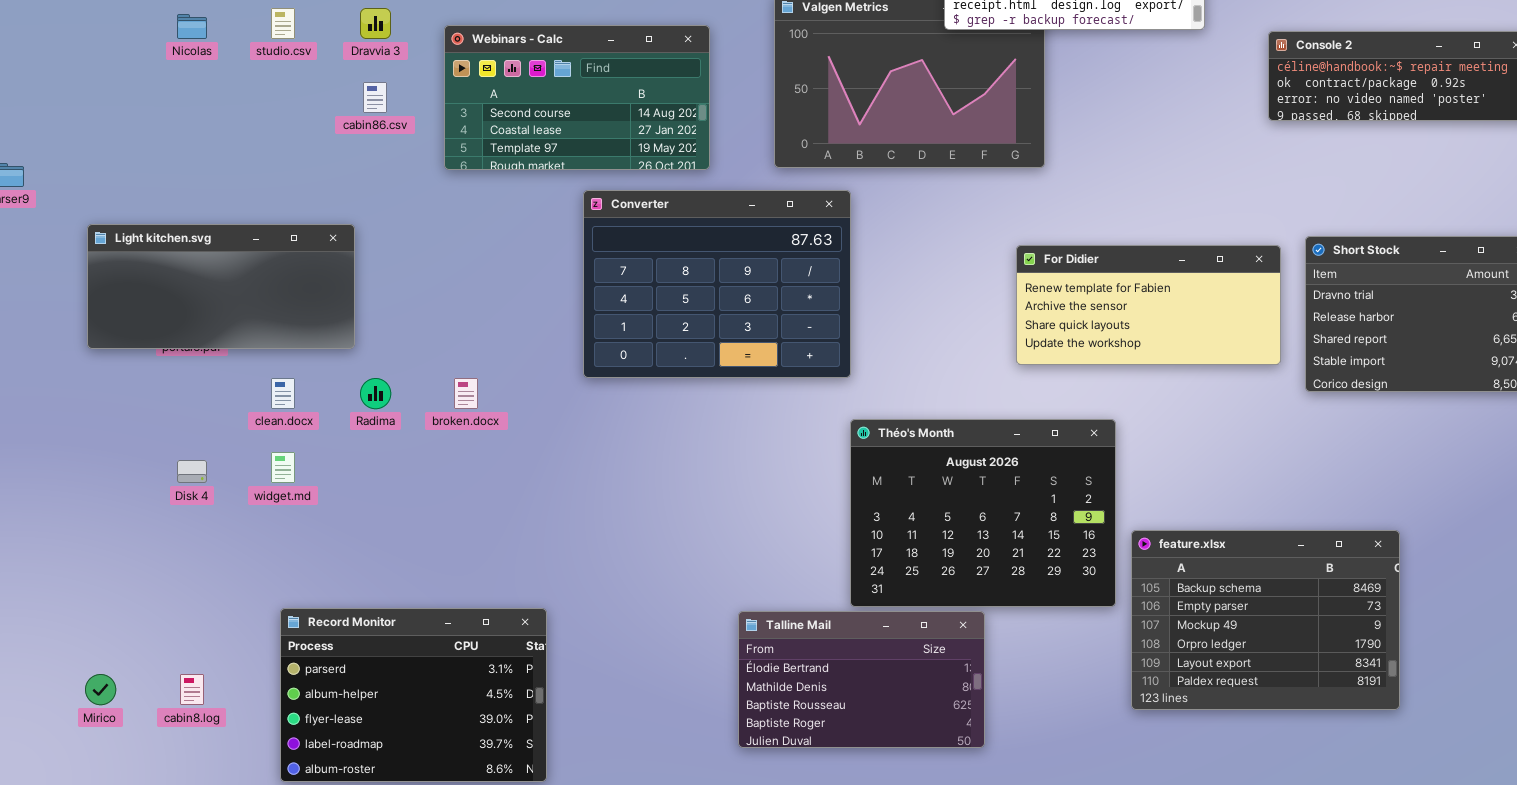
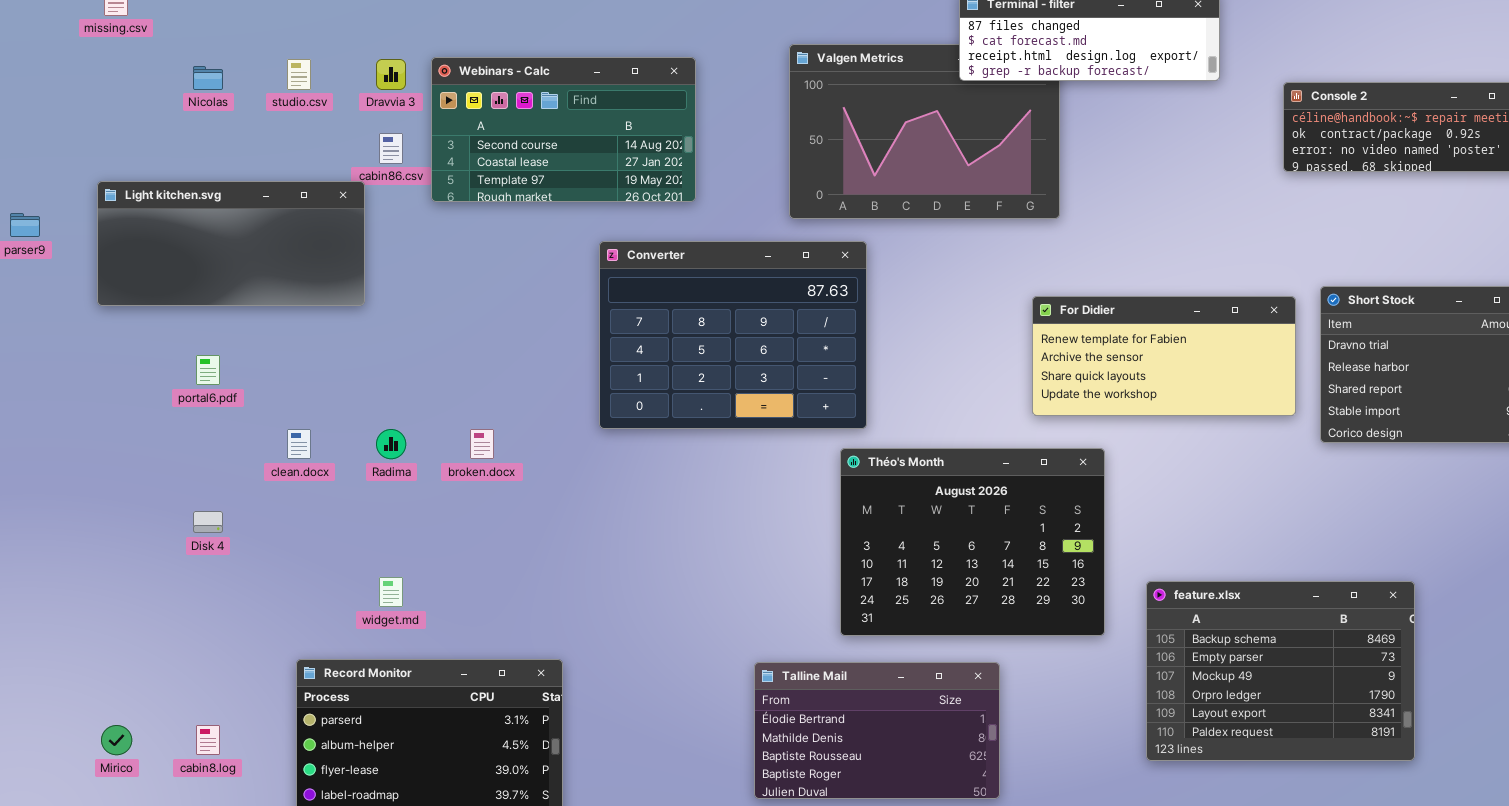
Webinars - Calc: [444,25,710,170] -> [431,57,696,202], moved
Light kitchen.svg: [87,224,355,349] -> [97,181,365,306], moved
Théo's Month: [850,419,1116,607] -> [840,448,1105,636], moved
widget.md: [271,452,295,483] -> [379,577,403,607], moved

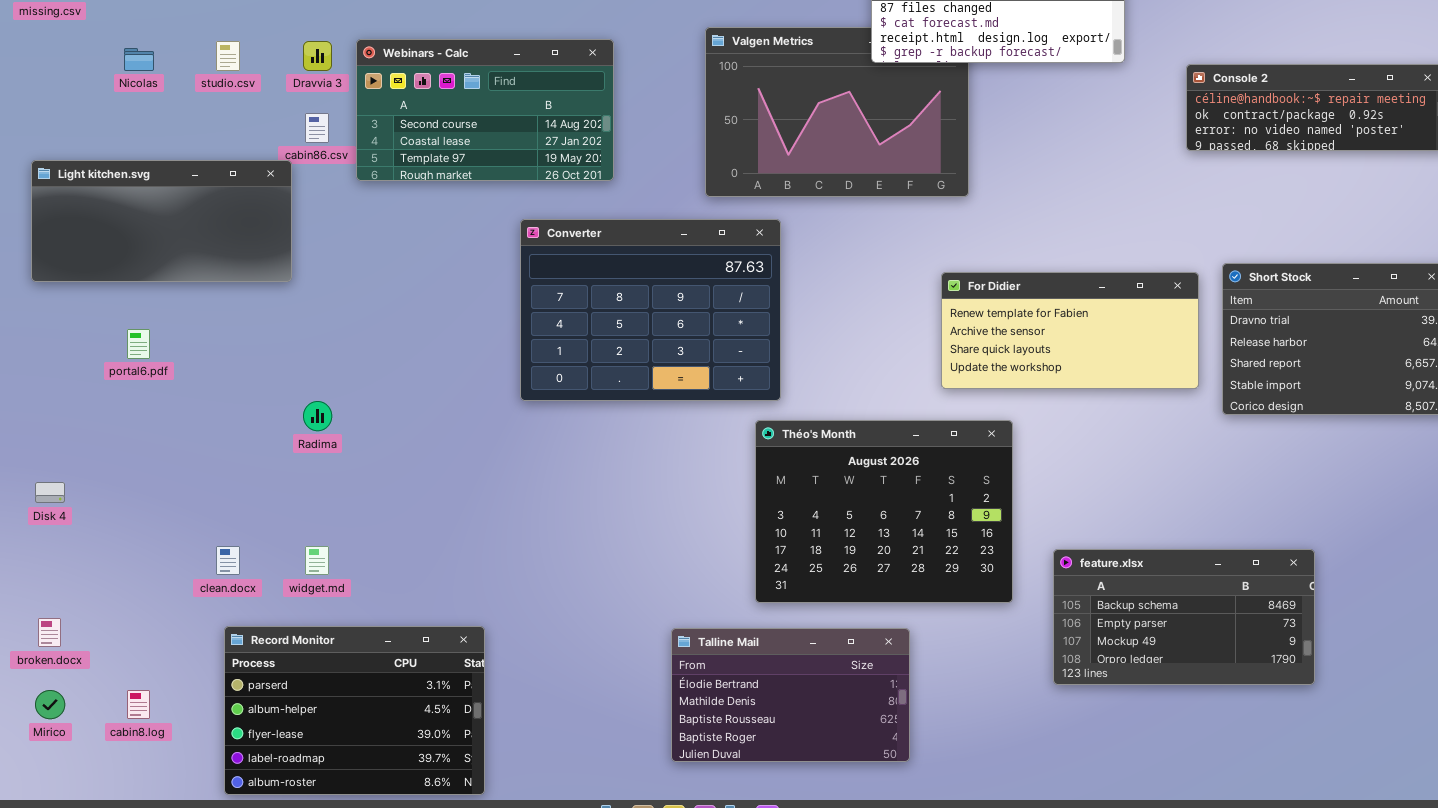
clean.docx: [287,429,311,459] -> [216,546,240,575], moved
broken.docx: [470,429,494,459] -> [38,618,61,647], moved
Disk 4: [193,511,223,533] -> [35,482,65,503], moved
feature.xlsx: [1146,581,1415,761] -> [1053,549,1315,685], resized

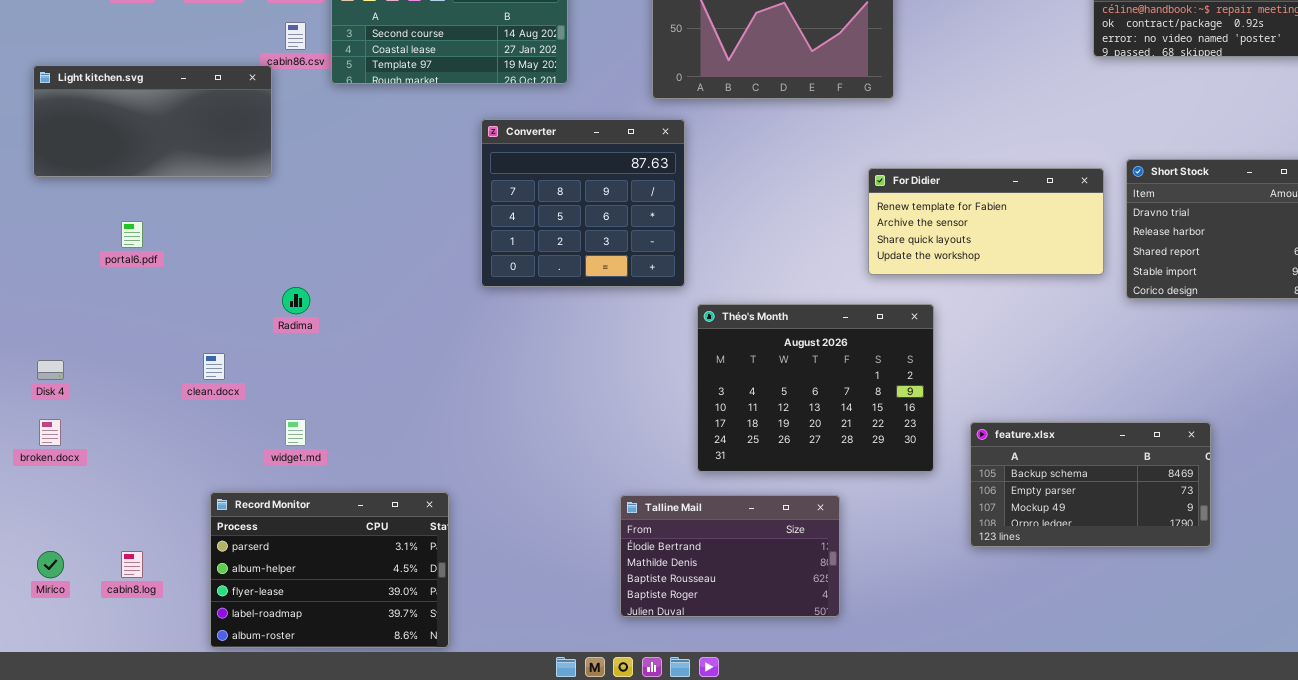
Converter: [520,219,781,401] -> [481,119,685,287], resized
clean.docx: [216,546,240,575] -> [203,353,225,380], moved
broken.docx: [38,618,61,647] -> [39,419,61,446], moved

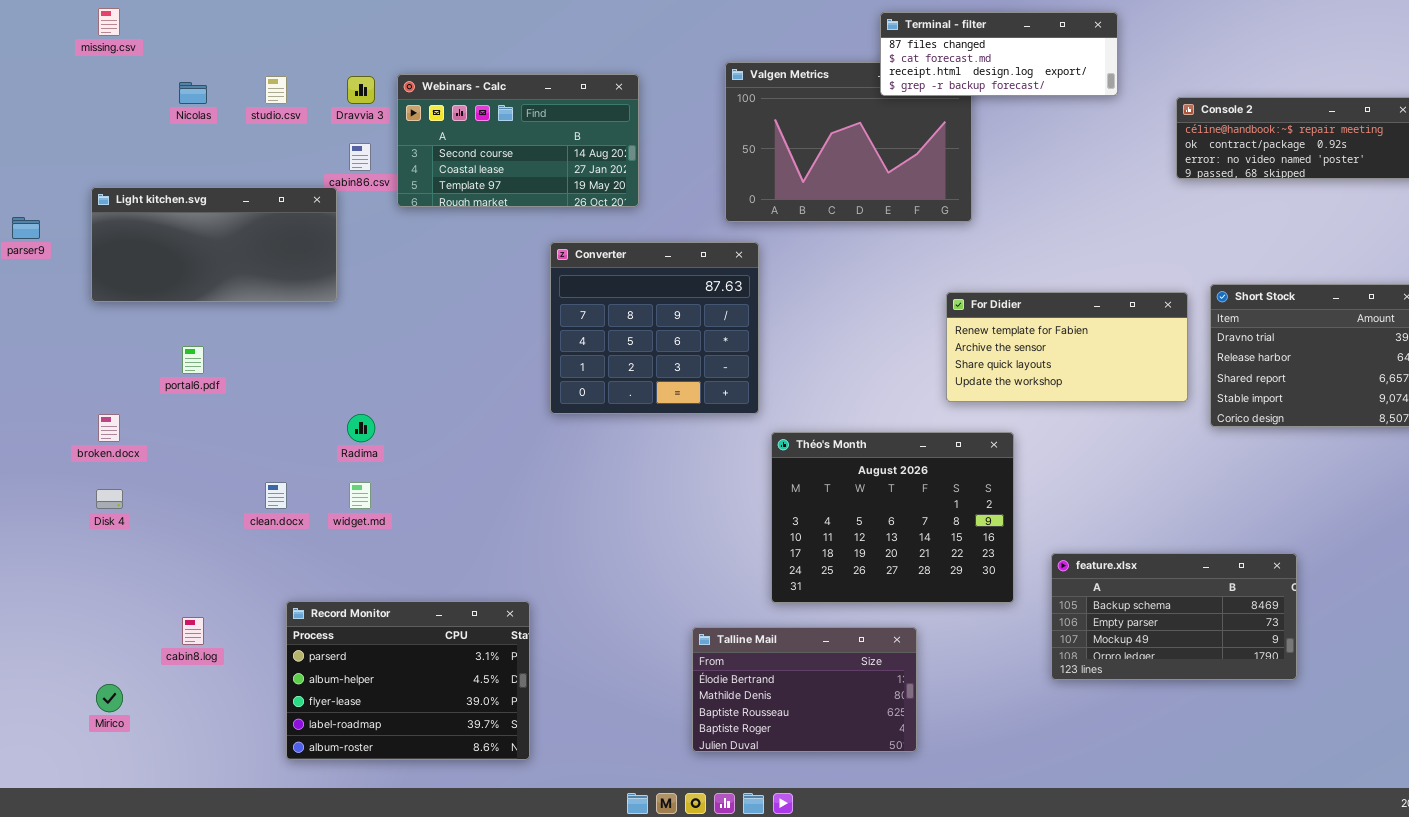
broken.docx: [39,419,61,446] -> [98,414,120,442], moved
widget.md: [285,419,306,446] -> [349,482,371,509], moved
Record Monitor: [210,492,449,648] -> [286,601,530,760], moved
cabin8.log: [121,551,143,578] -> [182,617,204,645], moved

